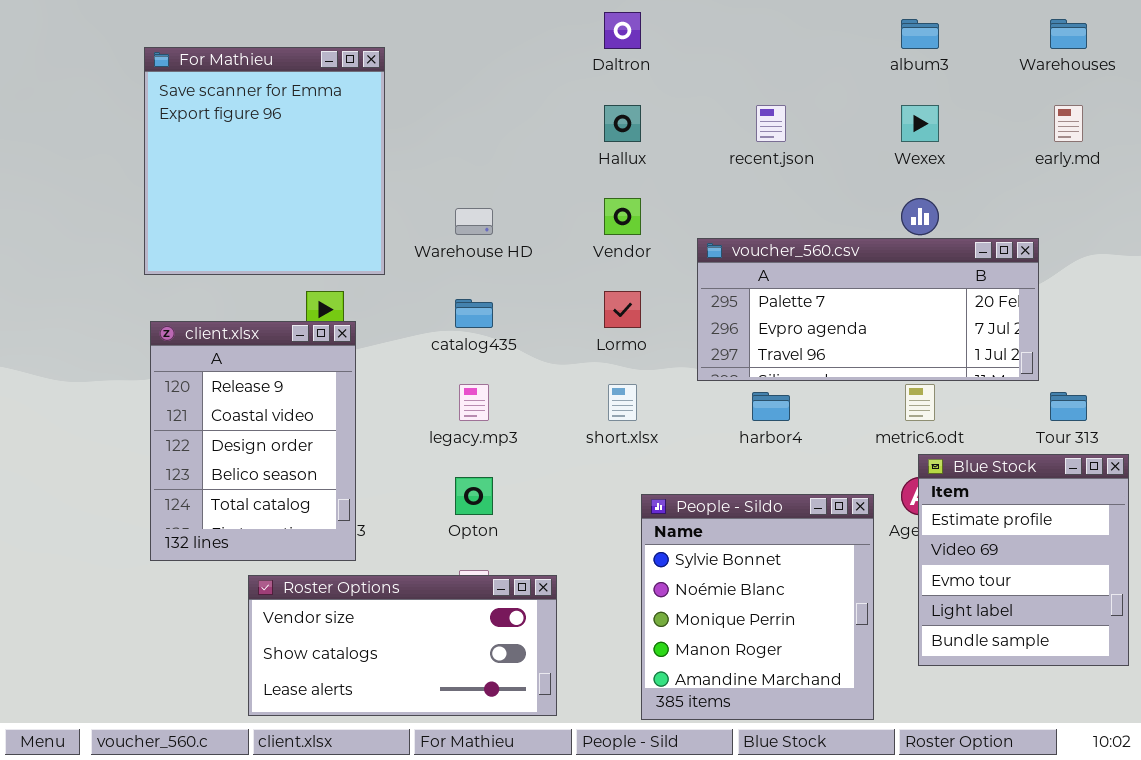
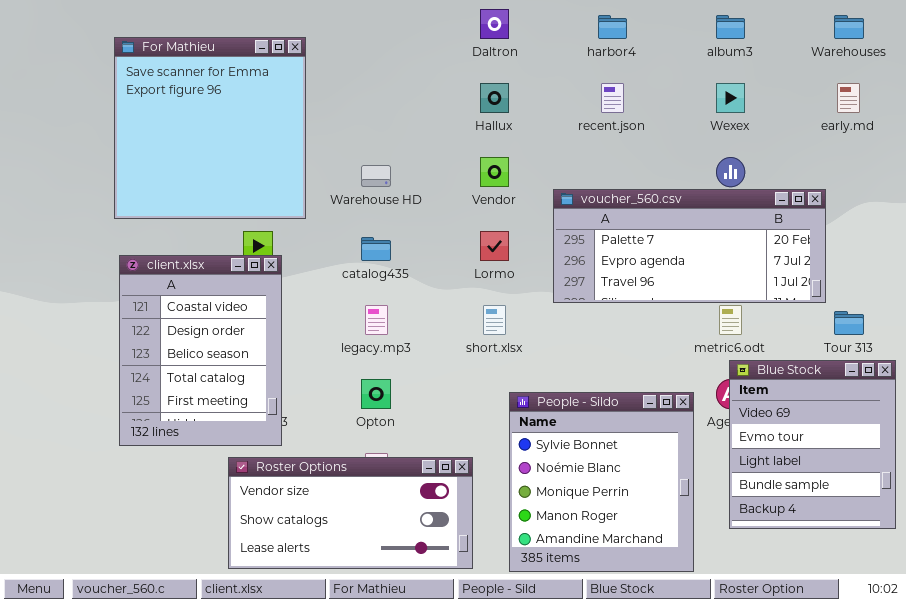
client.xlsx: [150,321,356,561] -> [119,255,282,446], scrolled down 1 row
harbor4: [752,392,790,421] -> [598,15,627,39], moved
Blue Stock: [918,454,1129,666] -> [729,360,896,529], scrolled down 1 row
Roster Options: [248,575,557,716] -> [228,457,473,569], moved

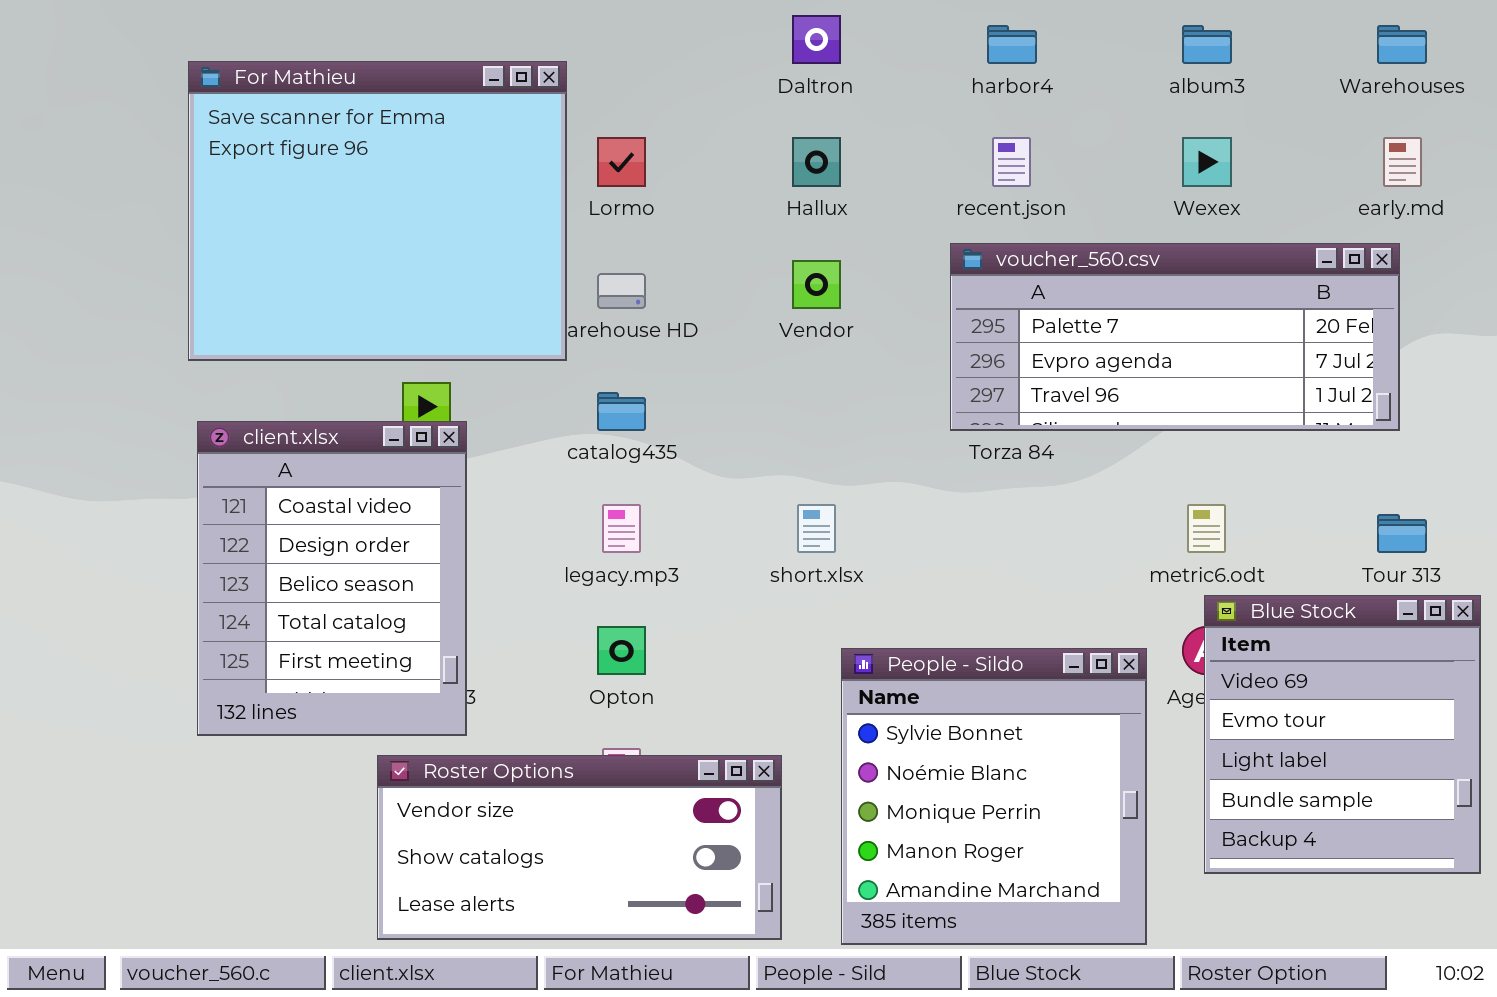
For Mathieu: [114,37,306,219] -> [188,61,567,361], resized
voucher_560.csv: [553,189,826,303] -> [950,243,1400,431], moved
Lormo: [480,231,509,261] -> [597,137,646,187], moved

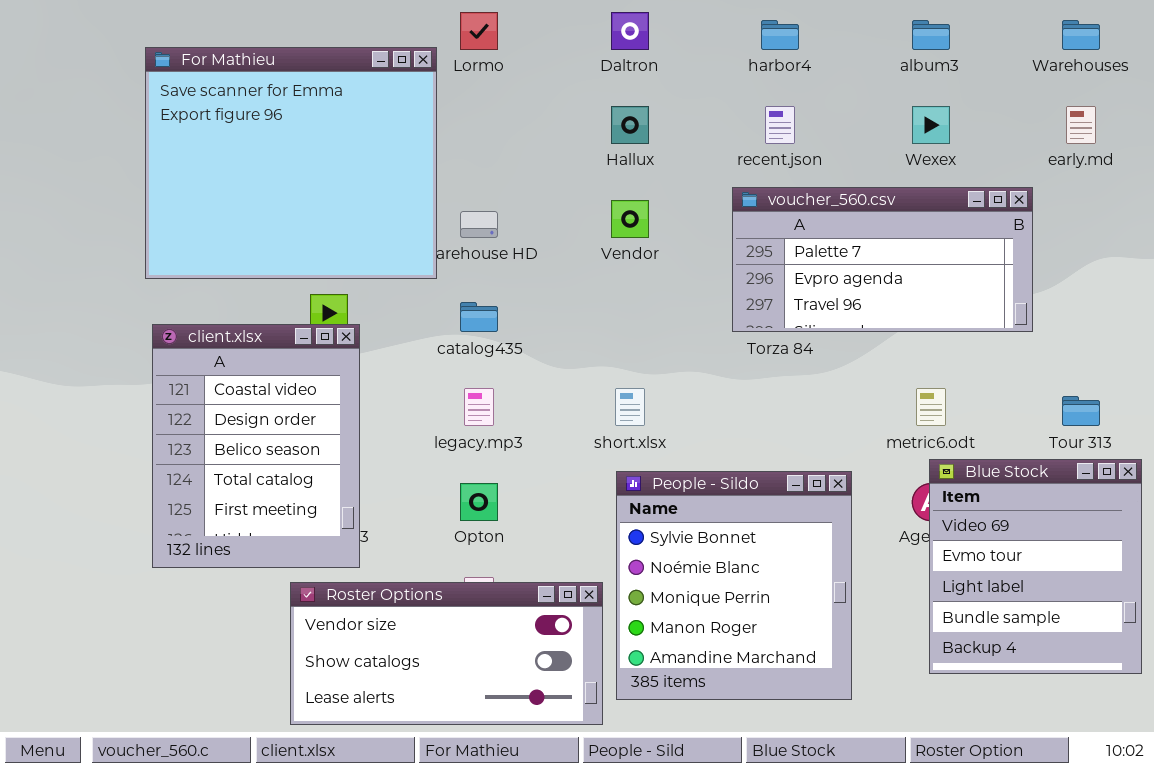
Lormo: [597,137,646,187] -> [460,12,498,50], moved
voucher_560.csv: [950,243,1400,431] -> [732,187,1033,332], resized
People - Sildo: [841,648,1147,945] -> [616,471,852,700], moved

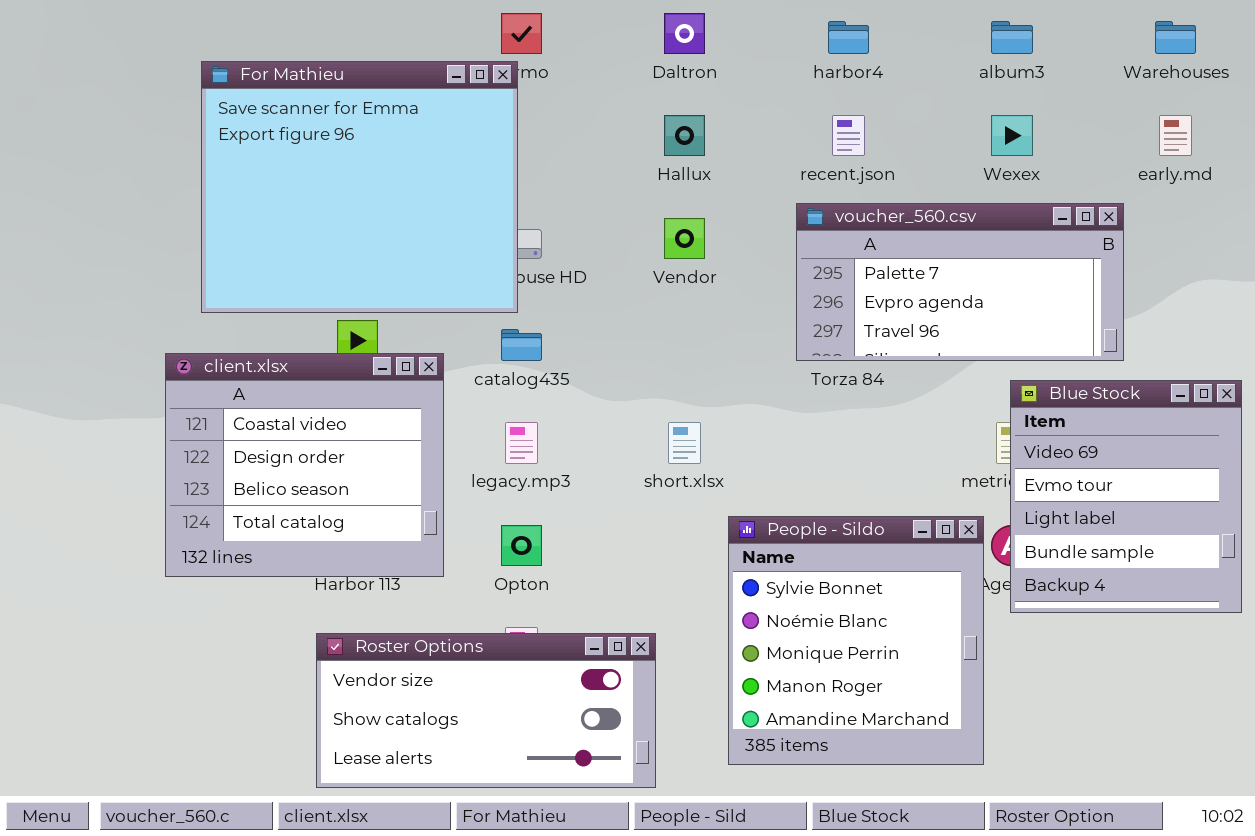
For Mathieu: [145,47,437,279] -> [201,61,518,313], moved
client.xlsx: [152,324,360,568] -> [165,353,444,577], resized
Blue Stock: [929,459,1142,674] -> [1010,380,1242,613], moved
People - Sildo: [616,471,852,700] -> [728,516,984,765], moved

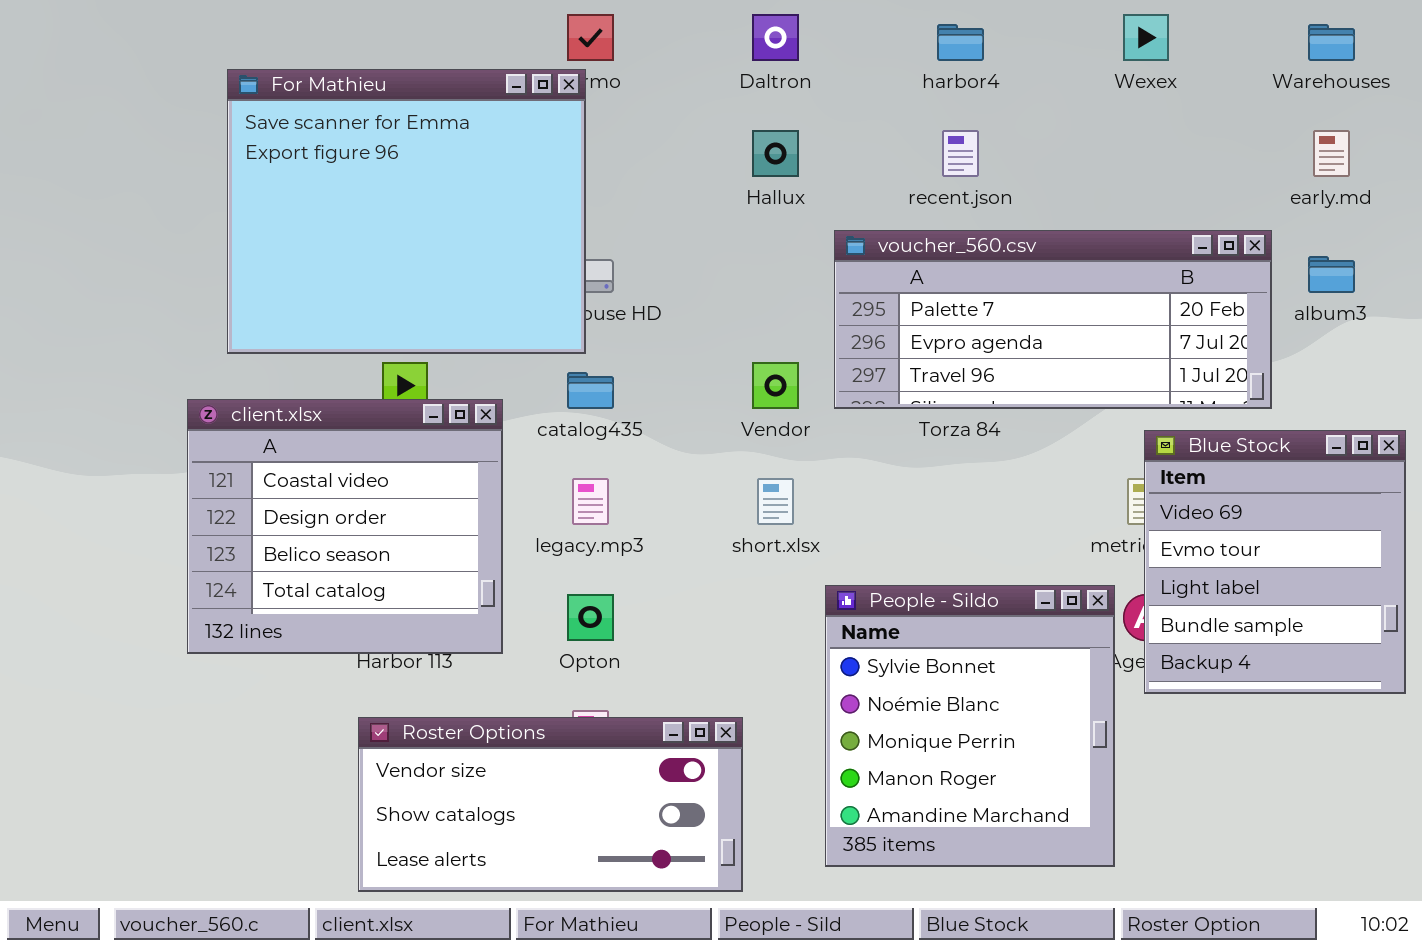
album3: [991,21,1033,54] -> [1308,256,1355,293], moved
Wexex: [991,115,1033,156] -> [1123,14,1169,61], moved
voucher_560.csv: [796,203,1124,361] -> [834,230,1272,409], resized
Vendor: [664,218,705,259] -> [752,362,799,409], moved

